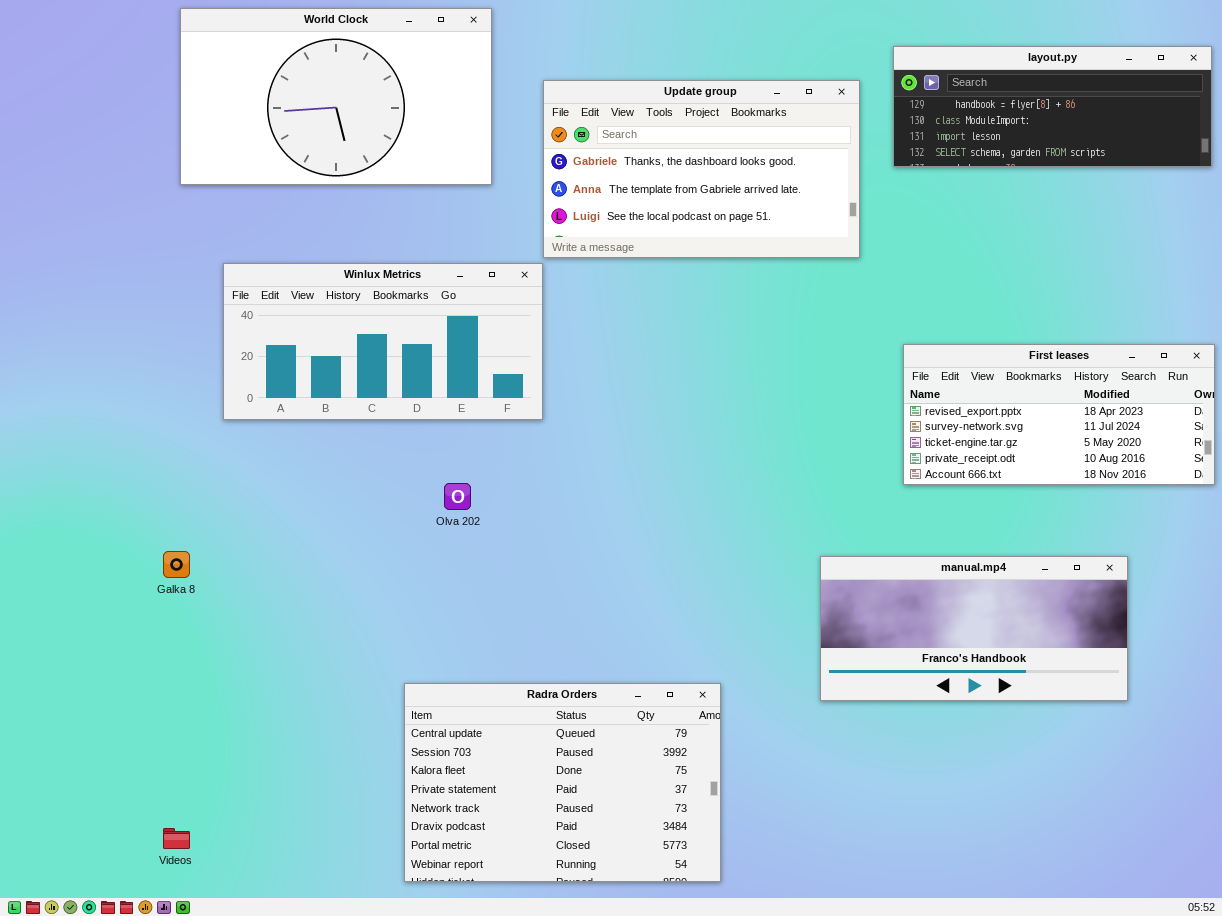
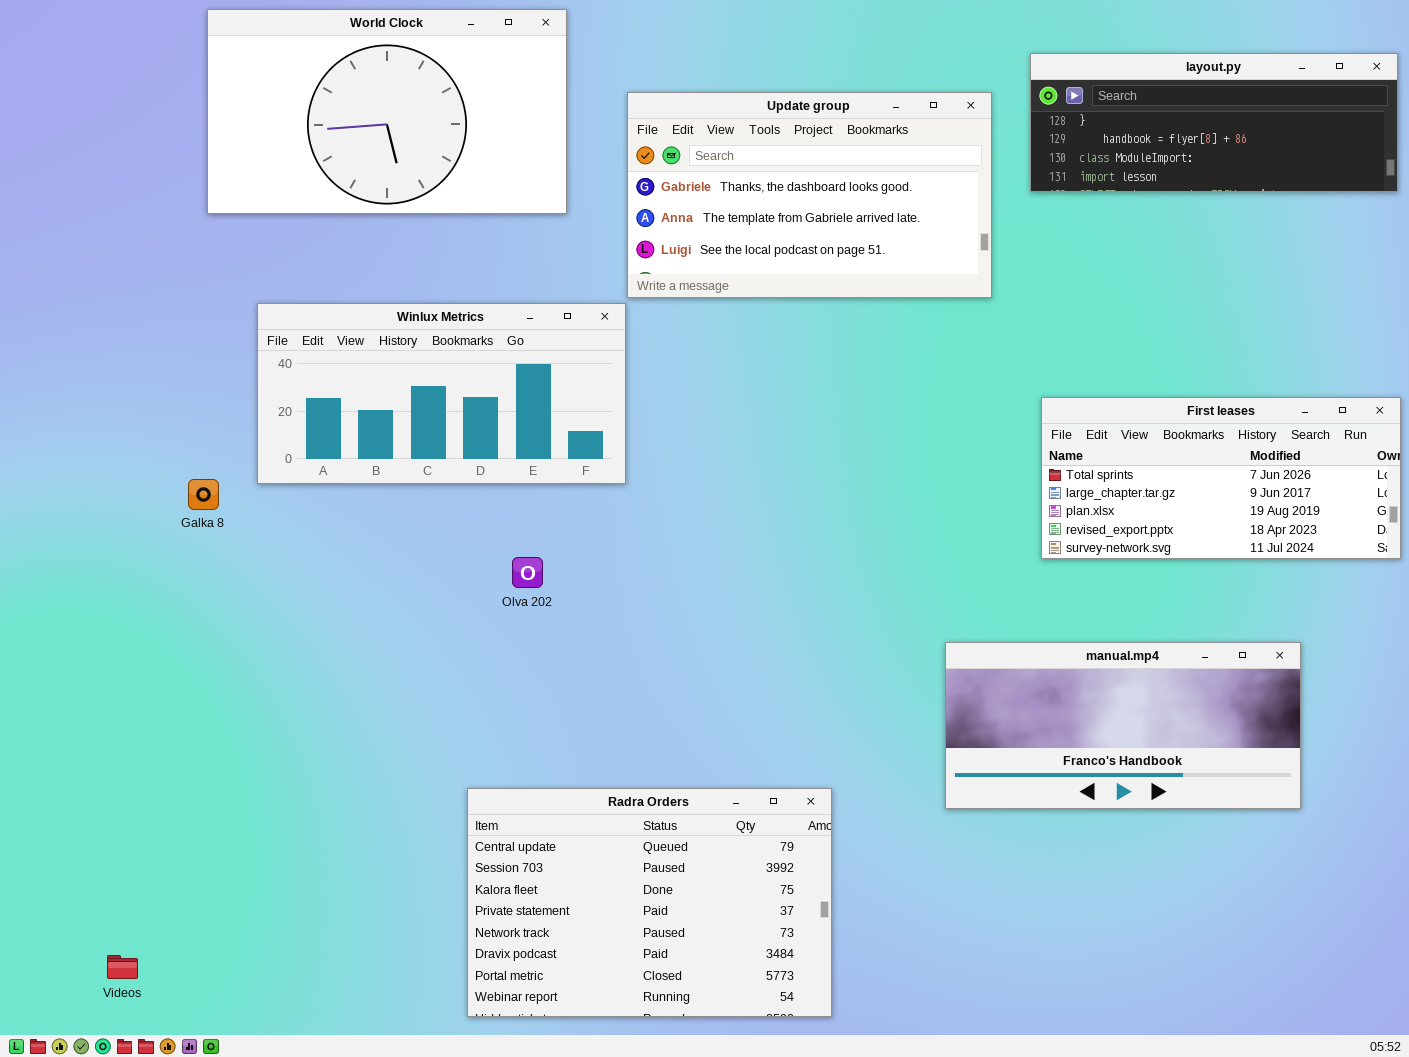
layout.py: [893,46,1212,167] -> [1030,53,1398,192], scrolled up 1 row
First leases: [903,344,1215,485] -> [1041,397,1401,559], scrolled up 3 rows
Galka 8: [163,551,190,578] -> [188,479,219,510], moved
Videos: [163,828,190,849] -> [107,955,138,979], moved

